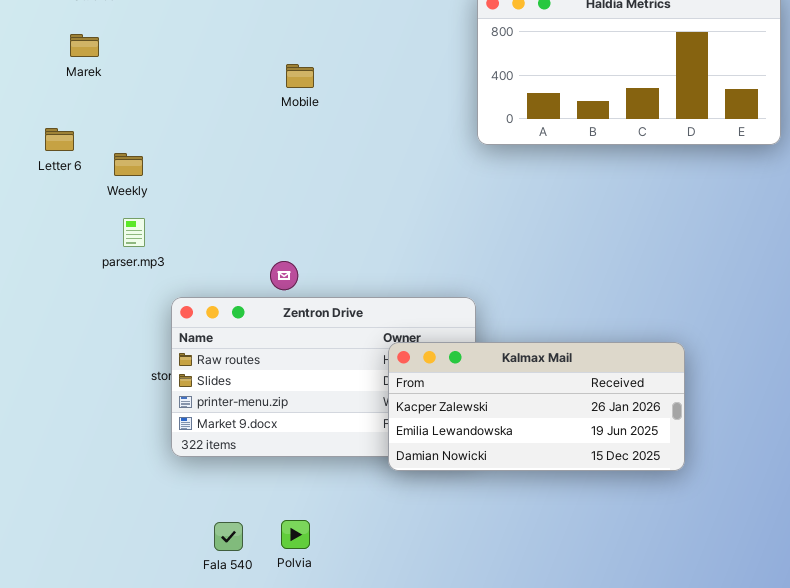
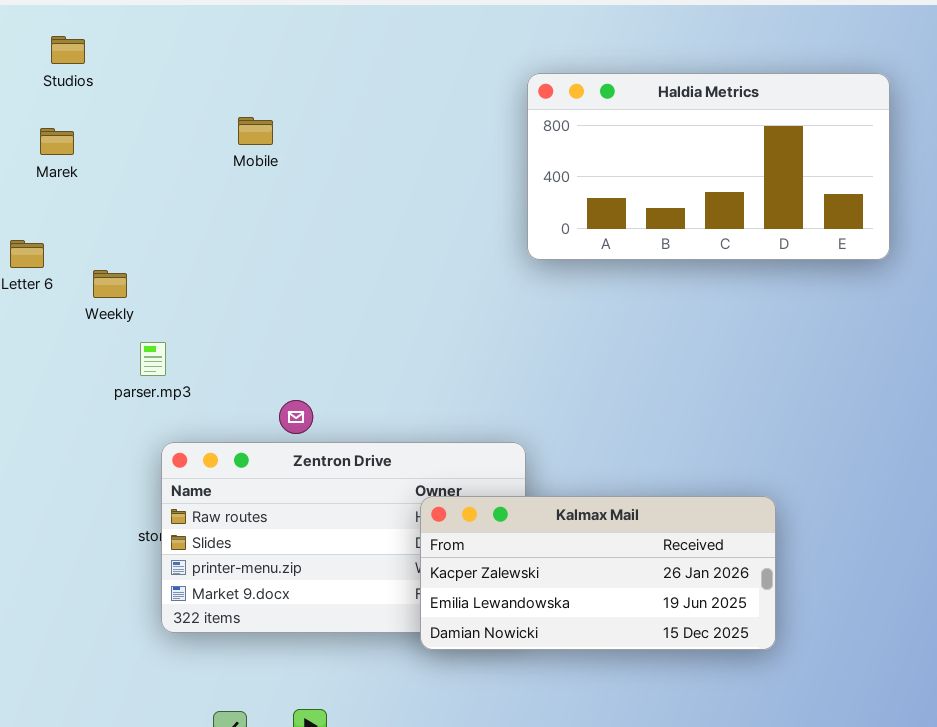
Mobile: [286,64,314,88] -> [238,117,273,145], moved
parser.mp3: [123,218,145,247] -> [140,342,166,376], moved

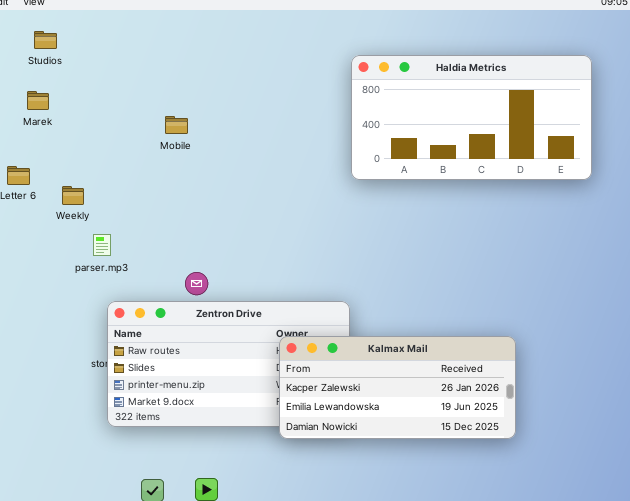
Mobile: [238,117,273,145] -> [165,116,188,134], moved

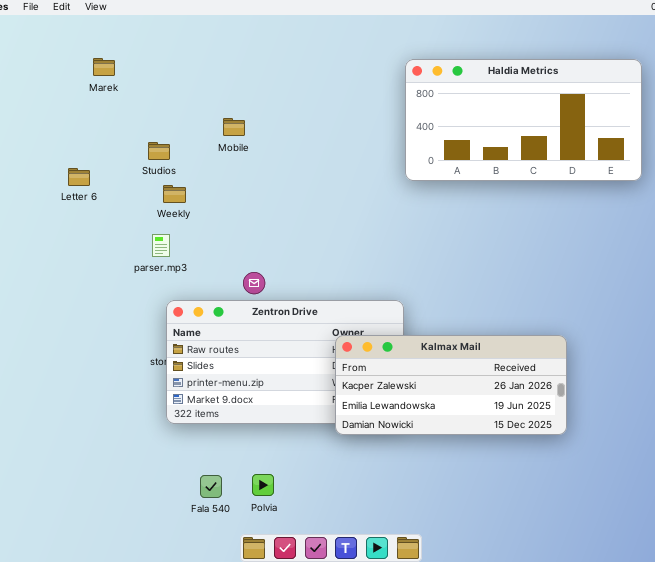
Studios: [34,31,57,49] -> [148,142,170,160], moved
Marek: [27,91,49,110] -> [93,58,115,76], moved
Weekly: [62,186,84,205] -> [163,185,186,203], moved

